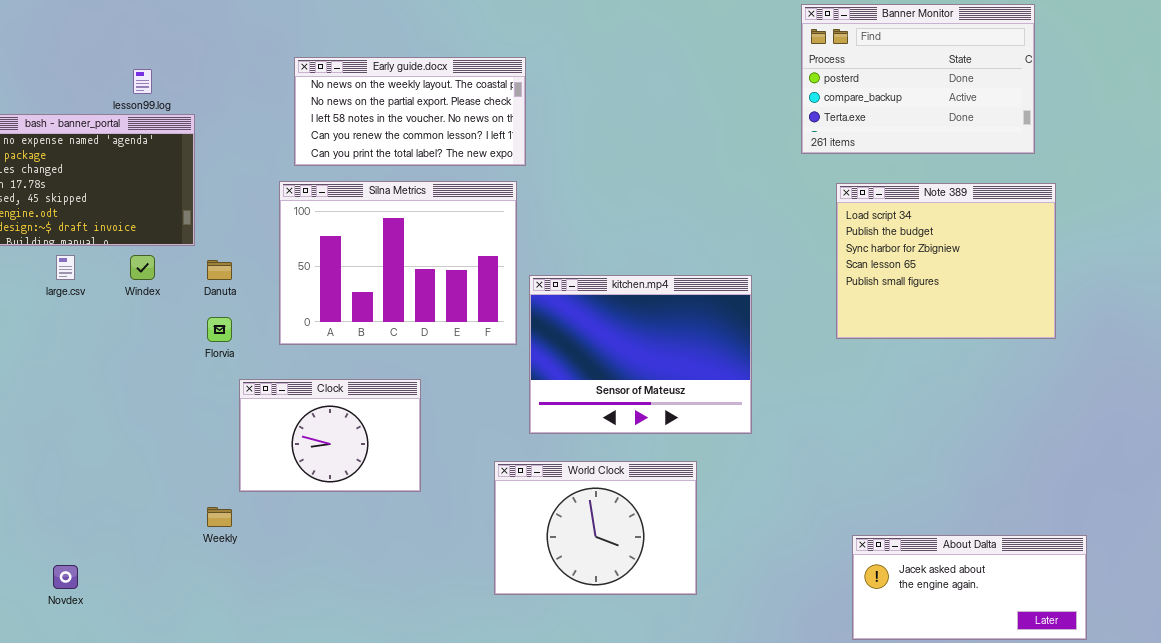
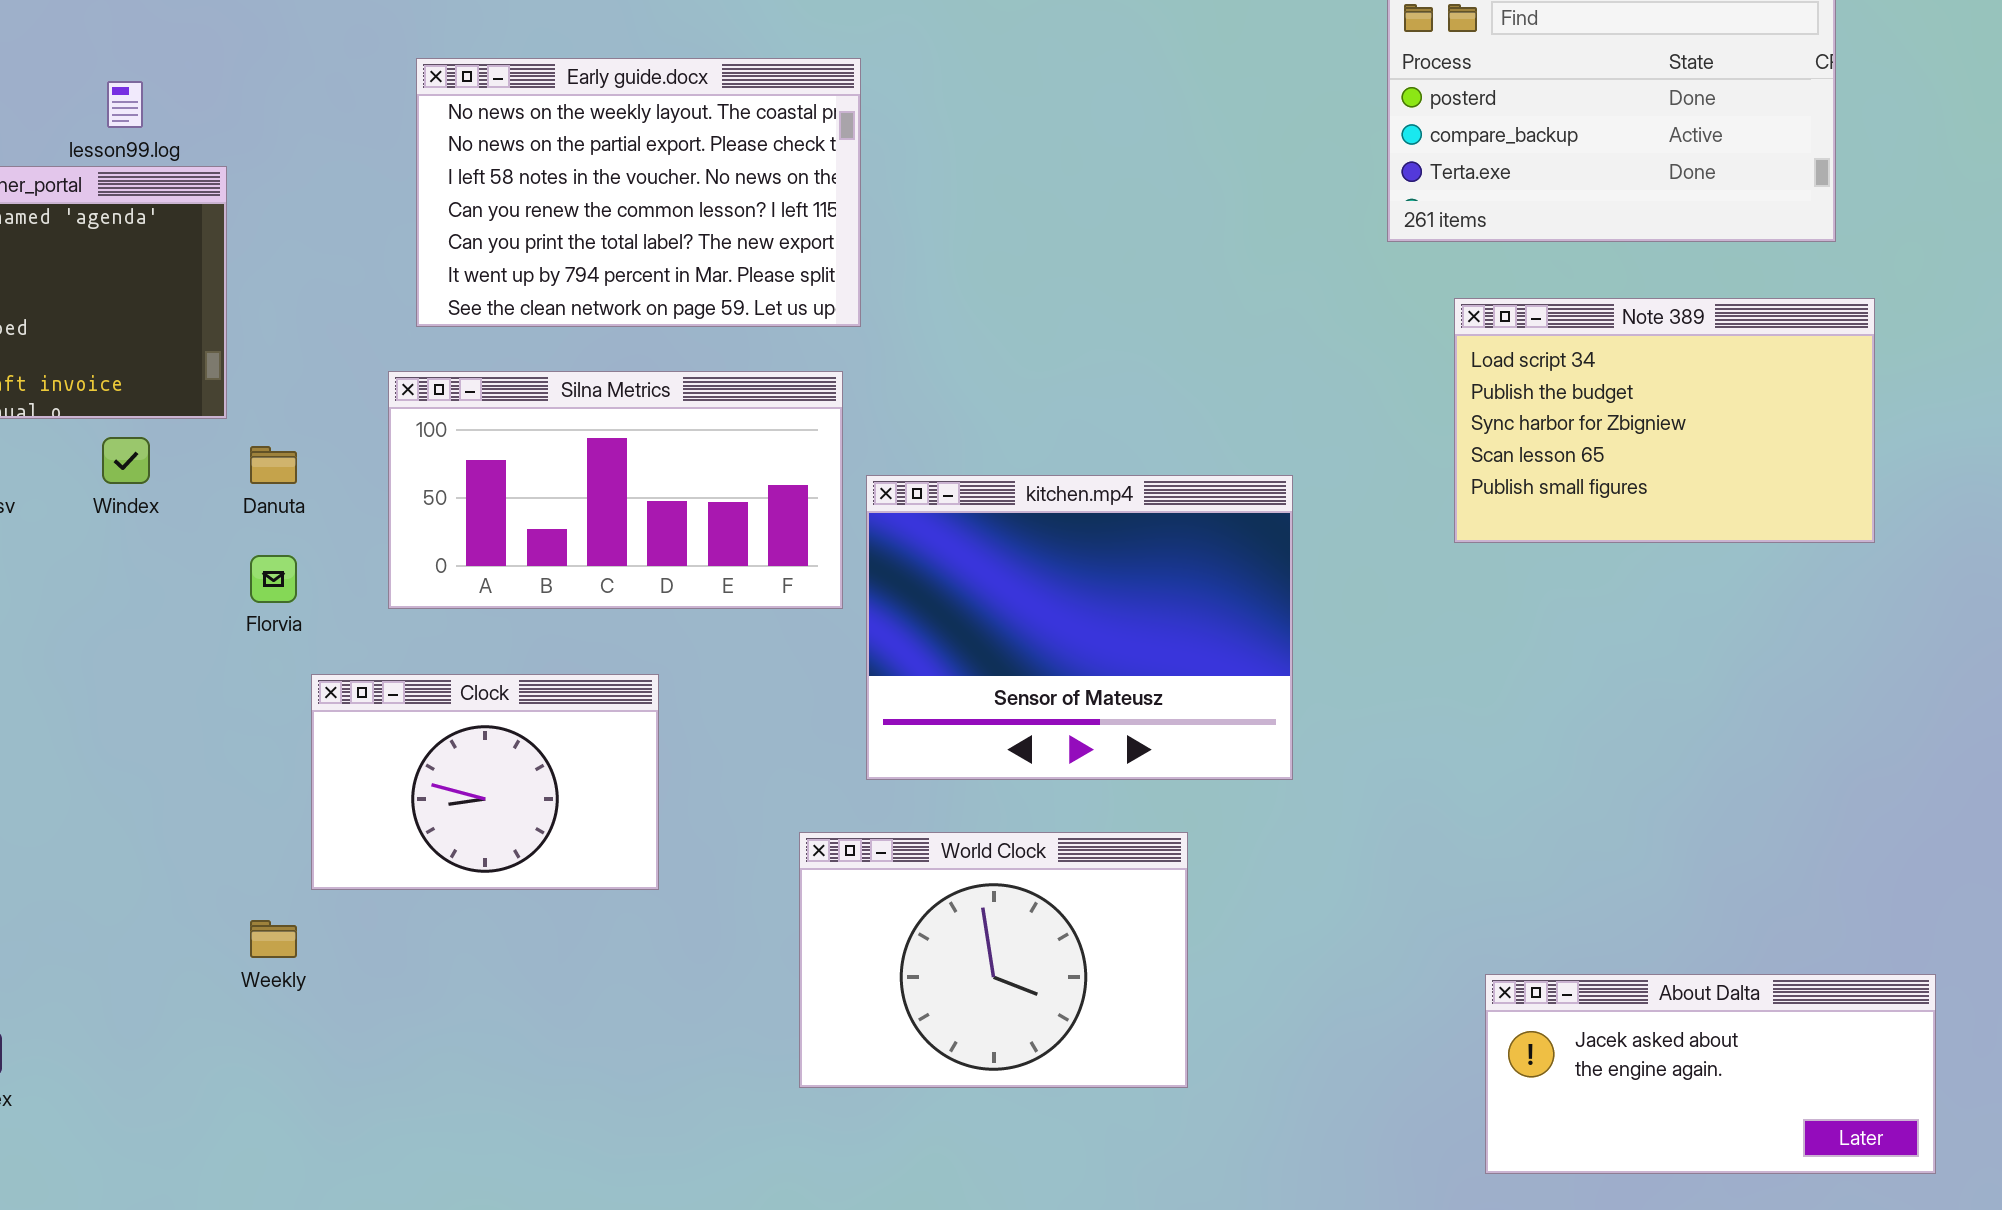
Early guide.docx: [294,57,526,166] -> [416,58,861,327], resized
Silna Metrics: [279,181,517,345] -> [388,371,843,609], resized
Note 389: [836,183,1056,339] -> [1454,298,1875,543], resized

